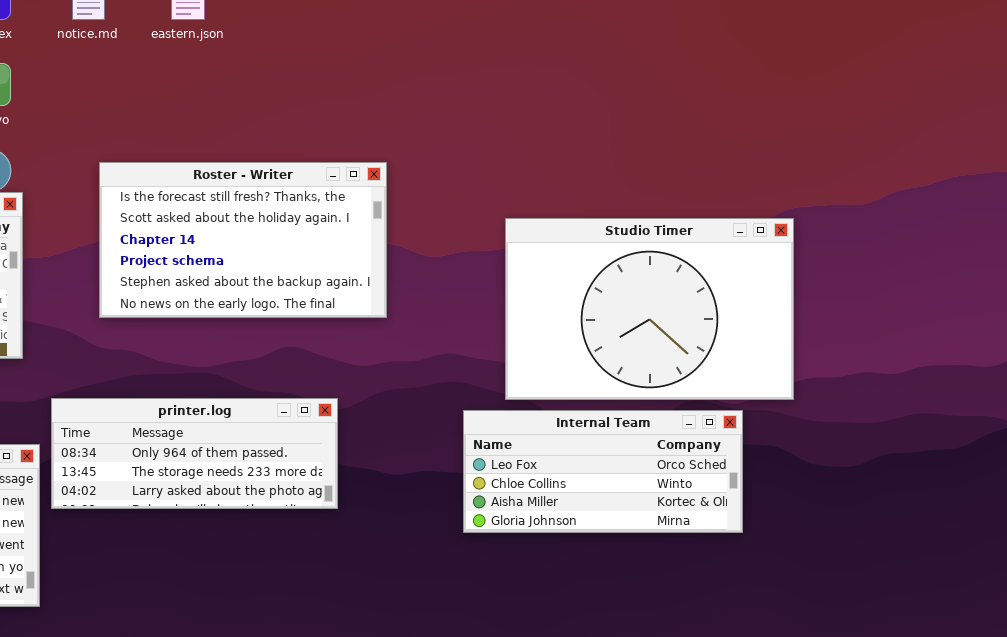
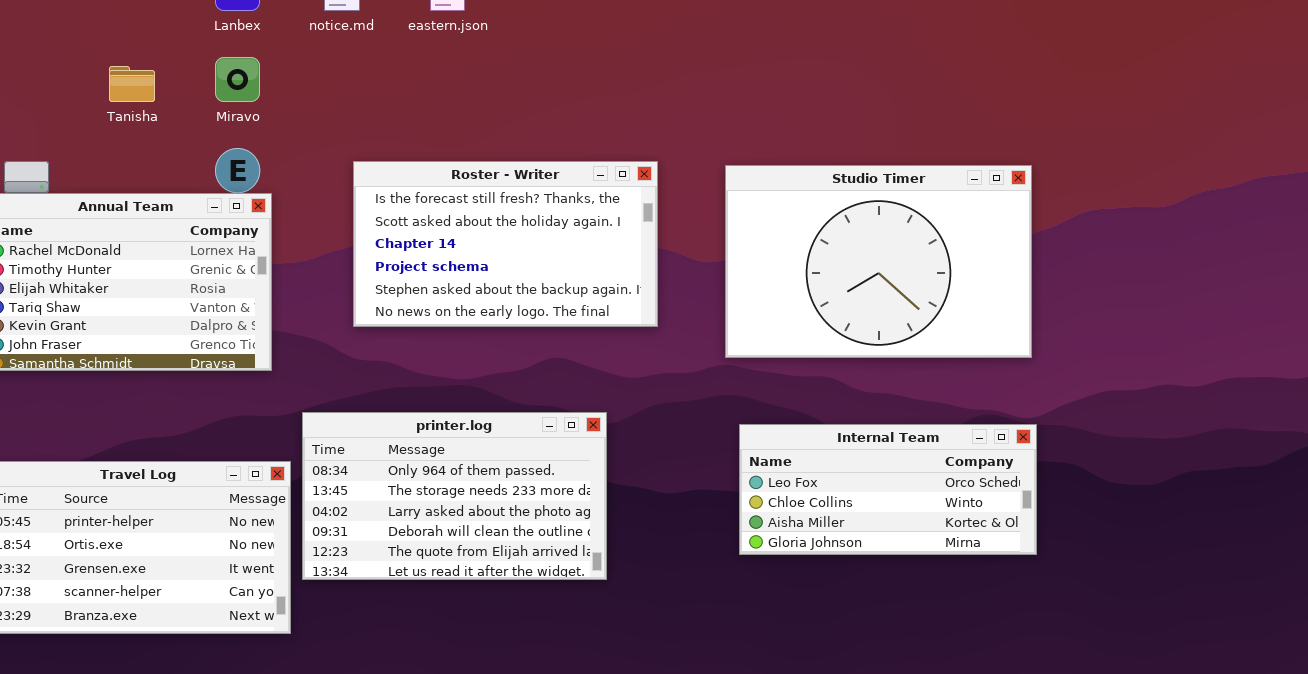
Studio Timer: [505,218,794,400] -> [725,165,1032,358], moved
printer.log: [51,398,338,509] -> [302,412,607,580], resized

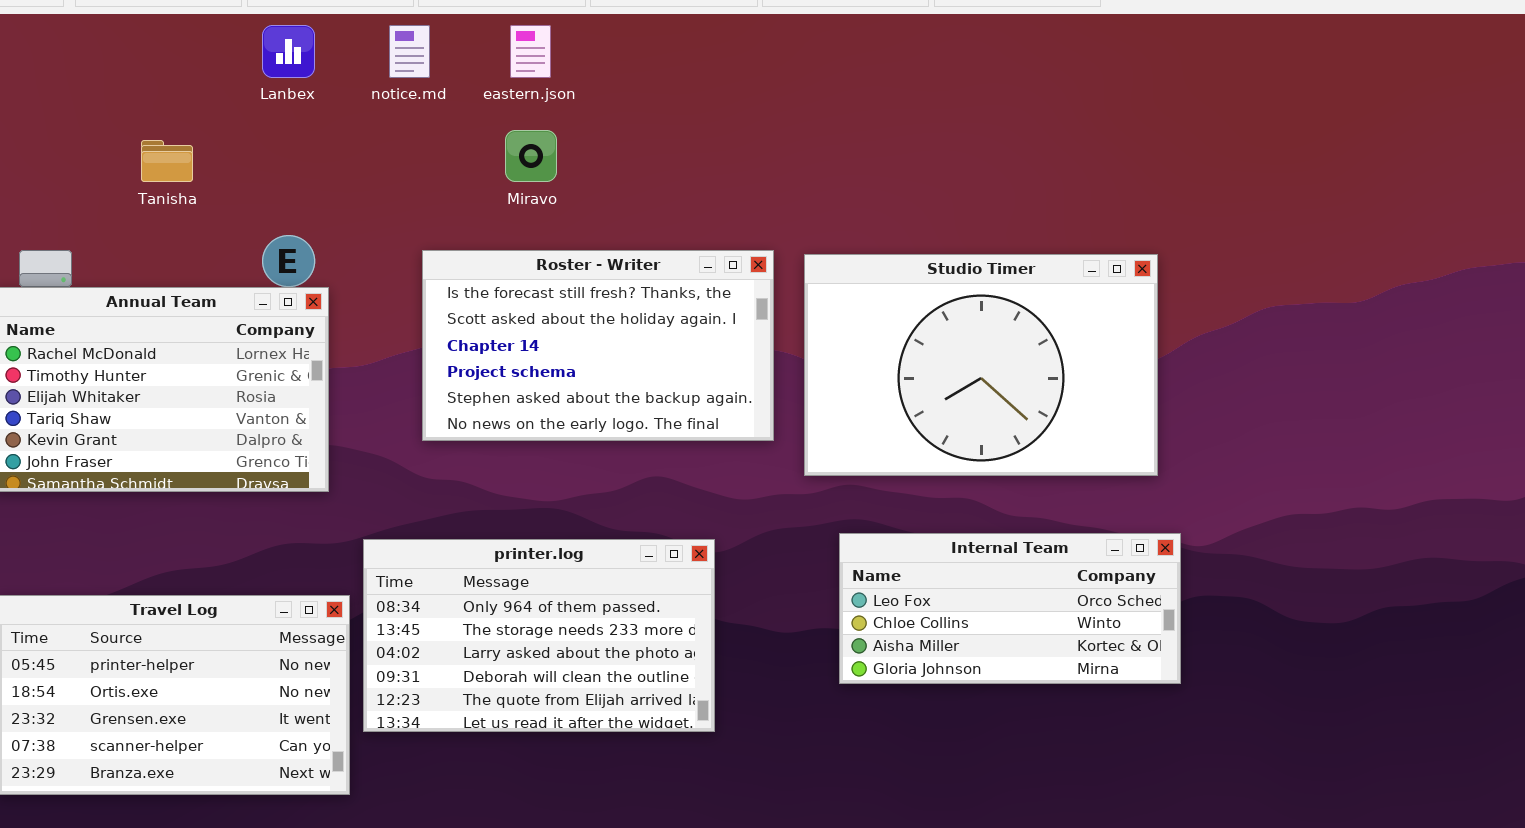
Miravo: [215,57,260,102] -> [505,130,557,182], moved
Studio Timer: [725,165,1032,358] -> [804,254,1158,476], moved
Internal Team: [739,424,1037,555] -> [839,533,1181,684], moved

